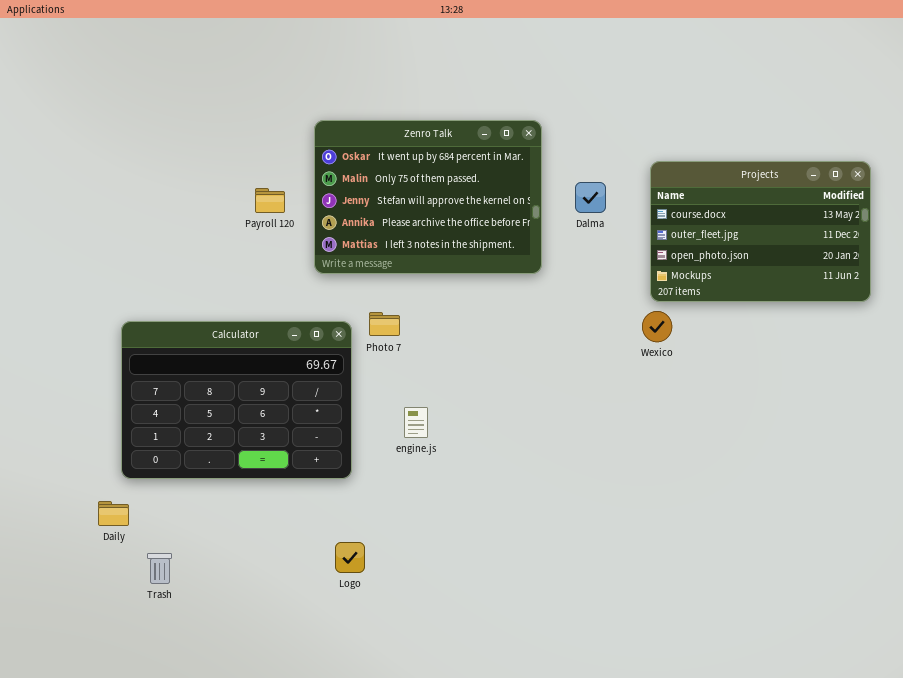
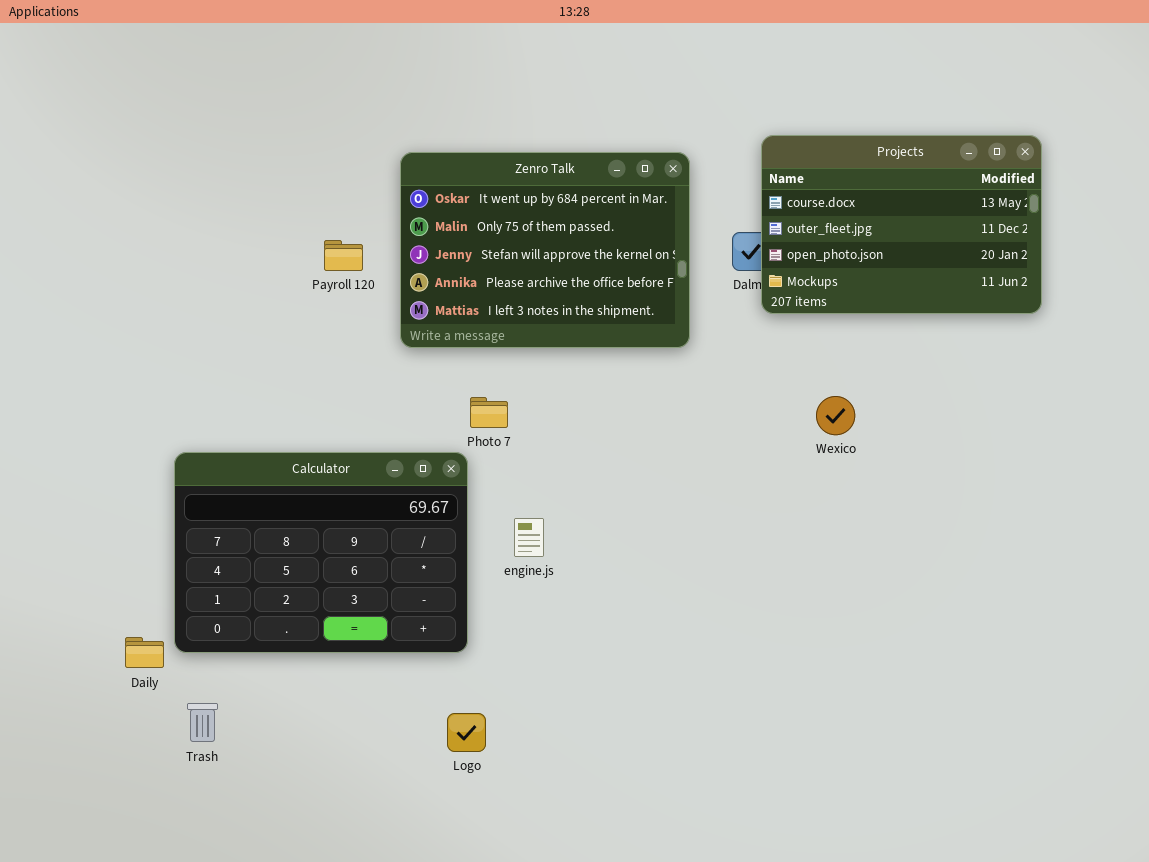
Projects: [650,161,871,302] -> [761,135,1042,314], moved
Calculator: [121,321,352,479] -> [174,452,468,653], moved
Logo: [335,542,365,573] -> [447,713,486,752], moved

